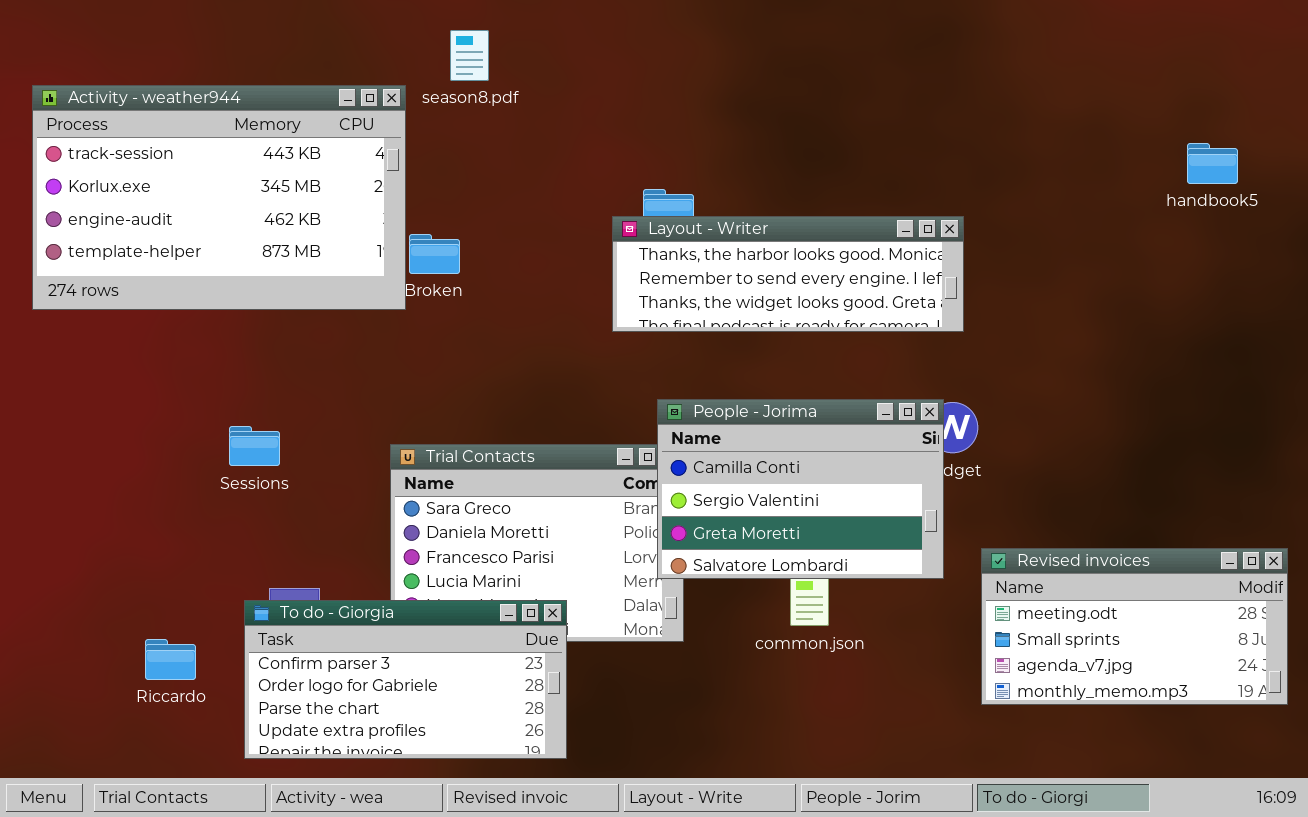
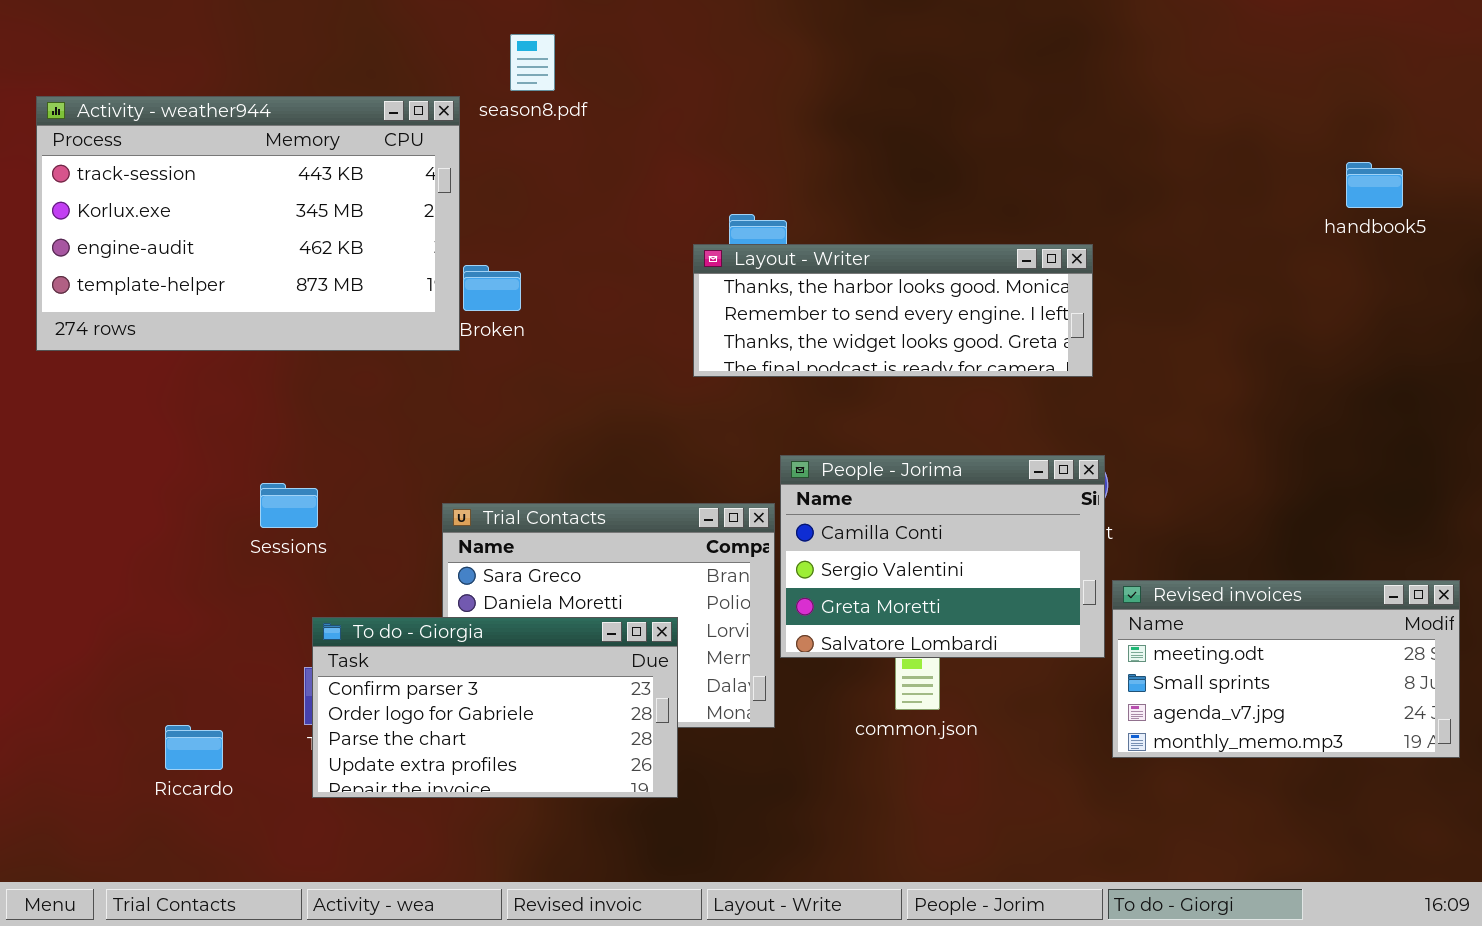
People - Jorima: [657,399,944,579] -> [780,455,1105,658], moved
Revised invoices: [981,548,1288,705] -> [1112,580,1460,758], moved
To do - Giorgia: [244,600,567,759] -> [312,617,678,798], moved

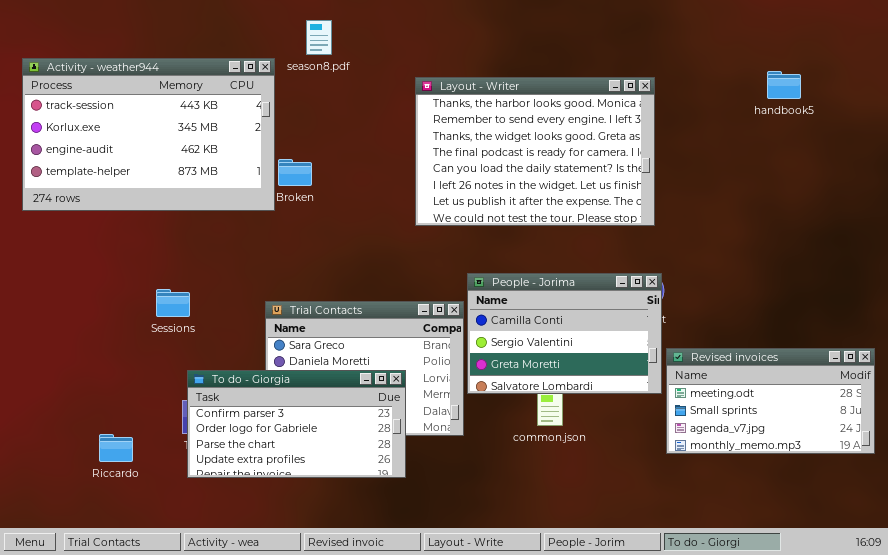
handbook5: [1346,162,1403,208] -> [767,71,801,99], moved
Layout - Writer: [693,244,1093,377] -> [415,77,655,226], resized

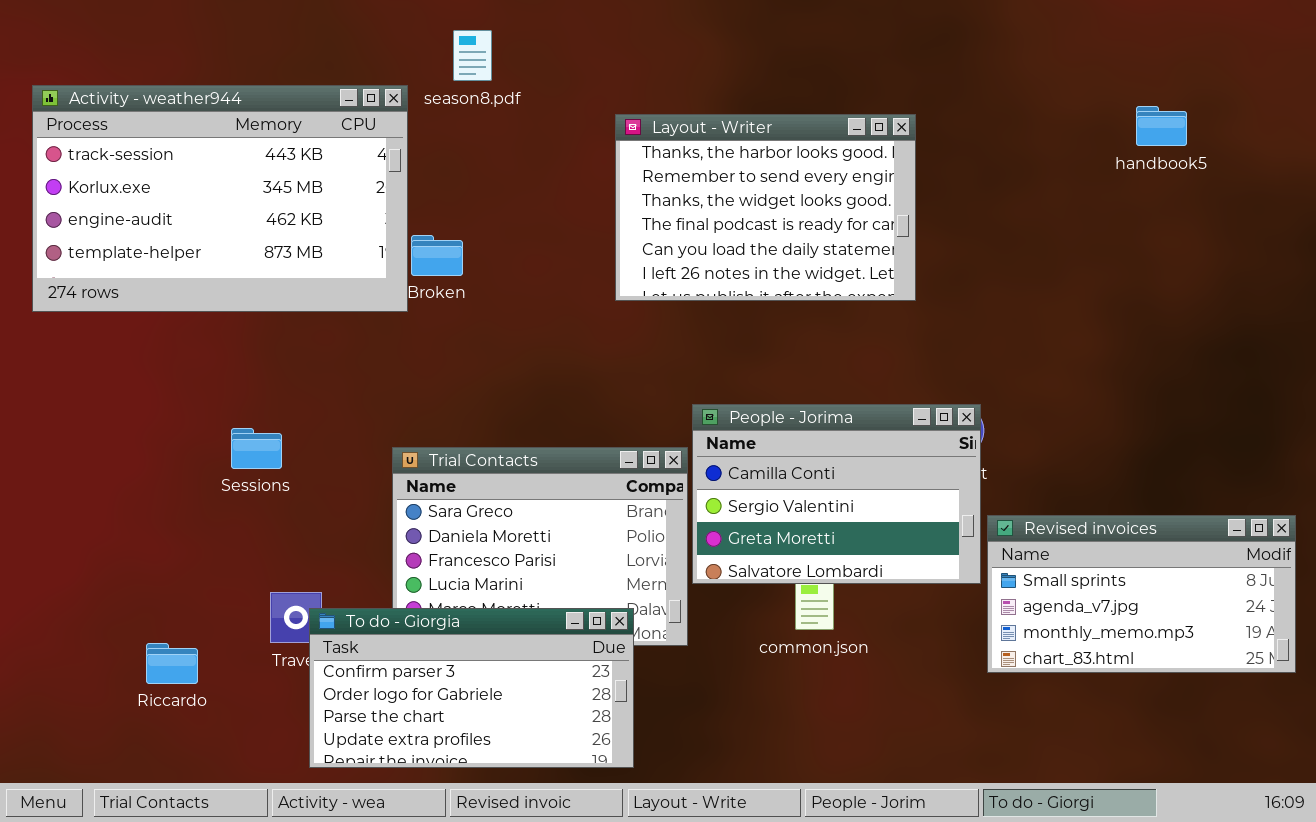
Layout - Writer: [415,77,655,226] -> [615,114,916,301], resized
Revised invoices: [666,348,875,454] -> [987,515,1296,673], scrolled down 1 row
To do - Giorgia: [187,370,406,478] -> [309,608,634,768], moved

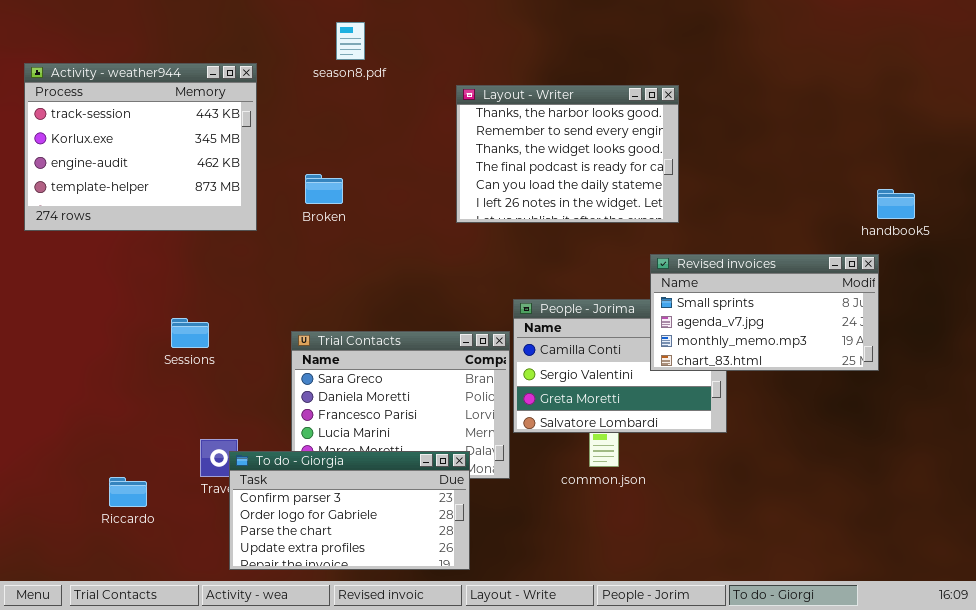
Activity - weather944: [32,85,408,312] -> [24,63,257,231], resized
handbook5: [1136,106,1187,146] -> [877,189,915,219], moved
Revised invoices: [987,515,1296,673] -> [650,254,879,371], moved

